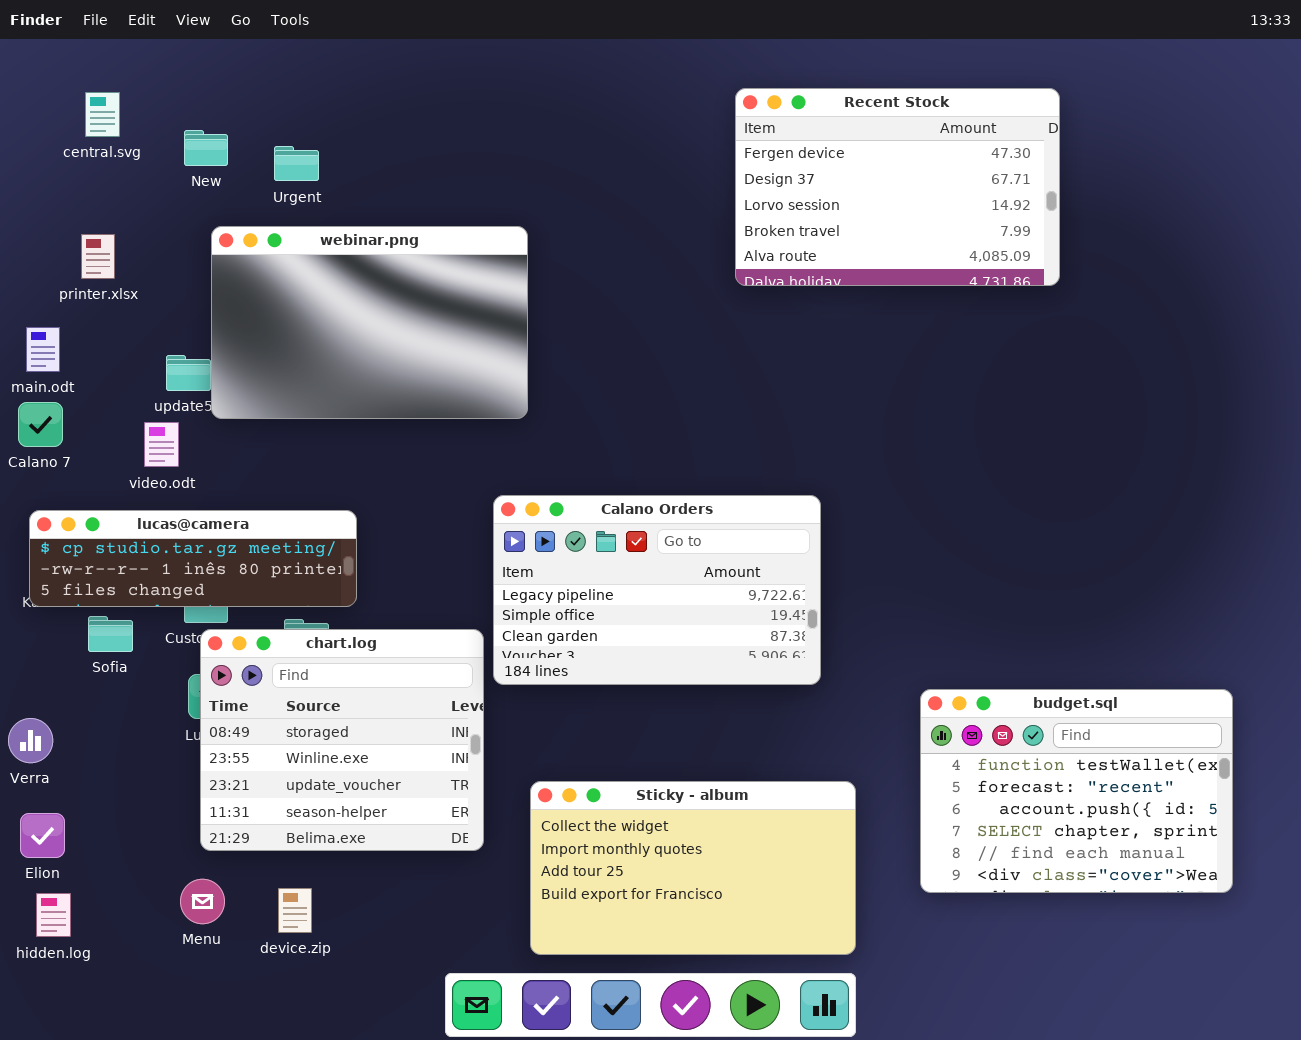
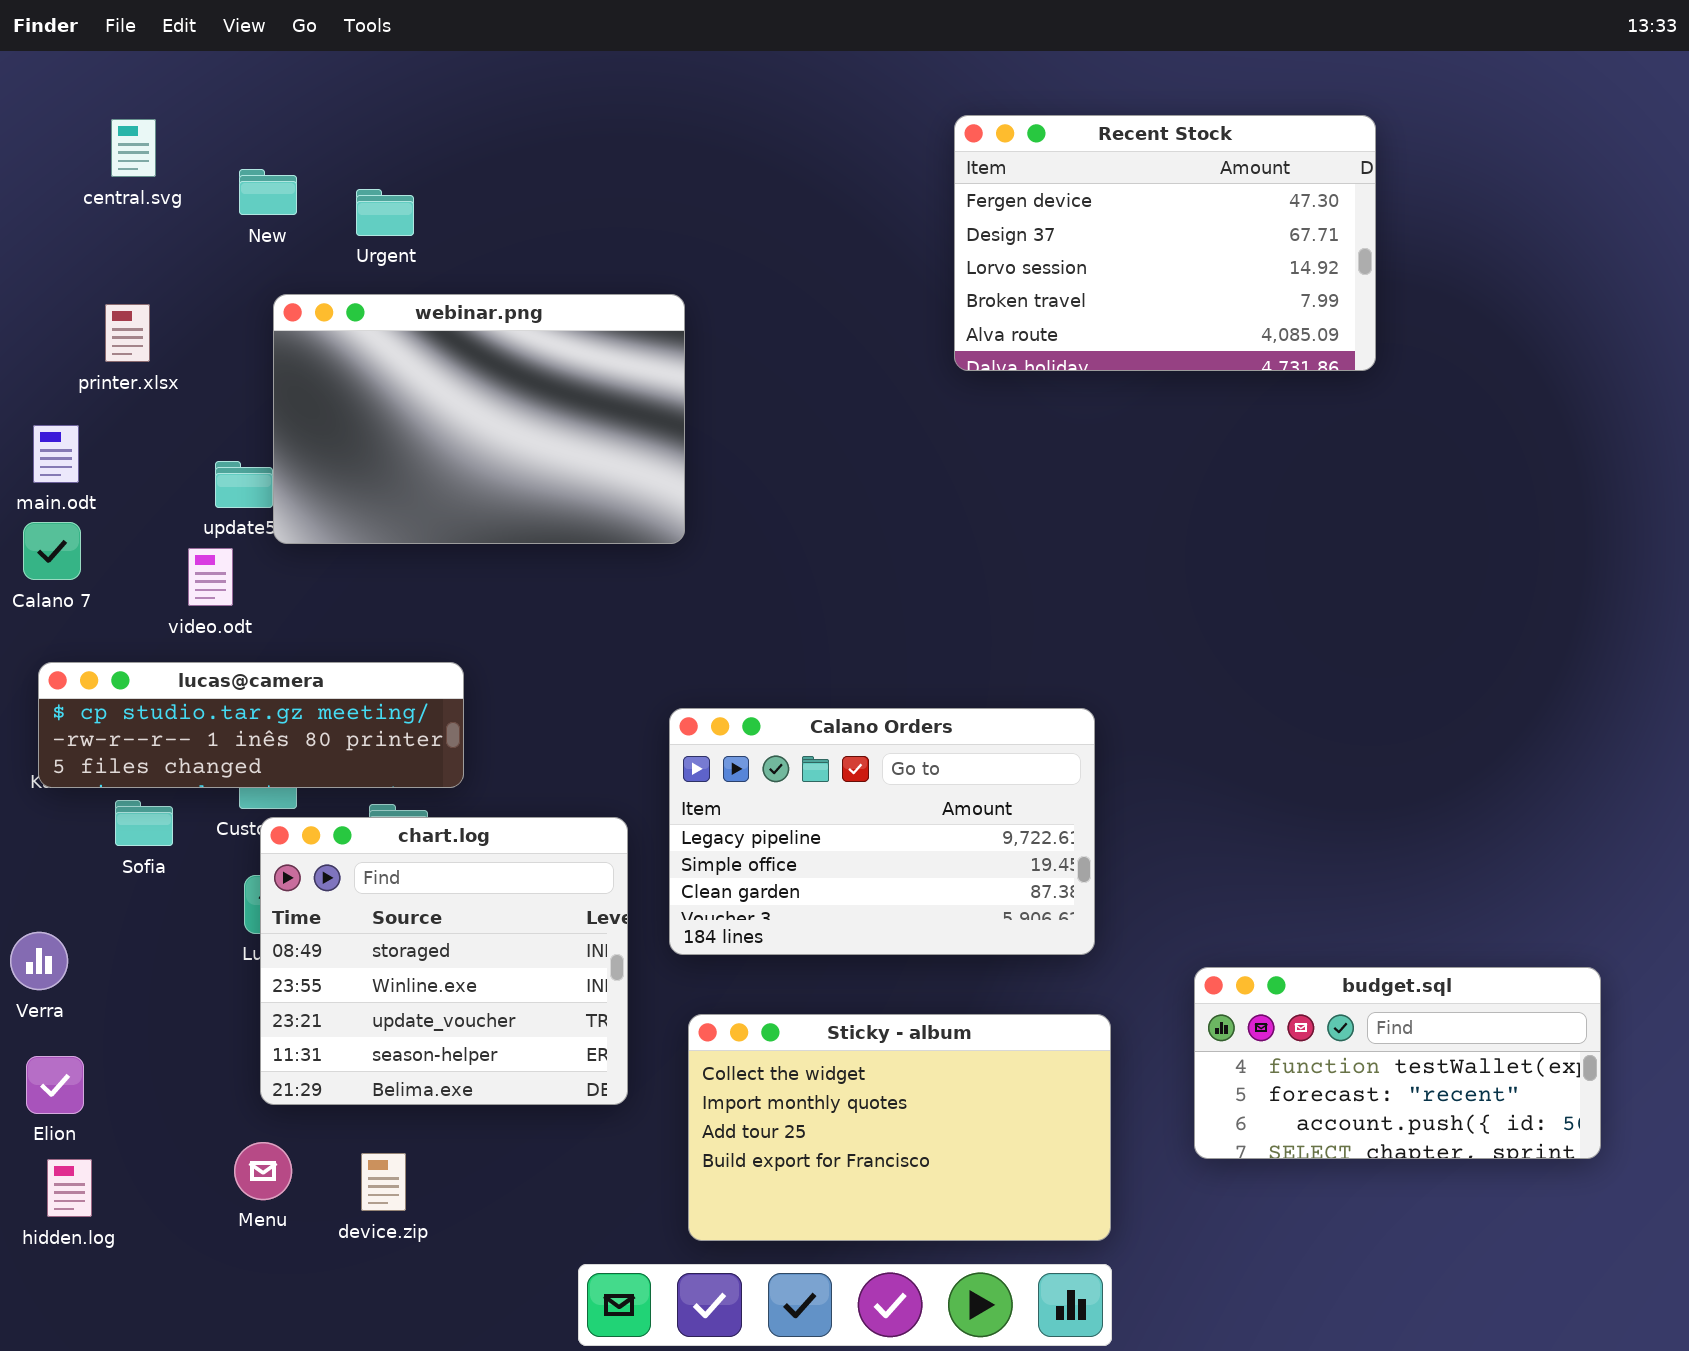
Calano Orders: [493,495,821,685] -> [669,708,1095,955], moved
budget.sql: [920,689,1233,893] -> [1194,967,1601,1159], resized

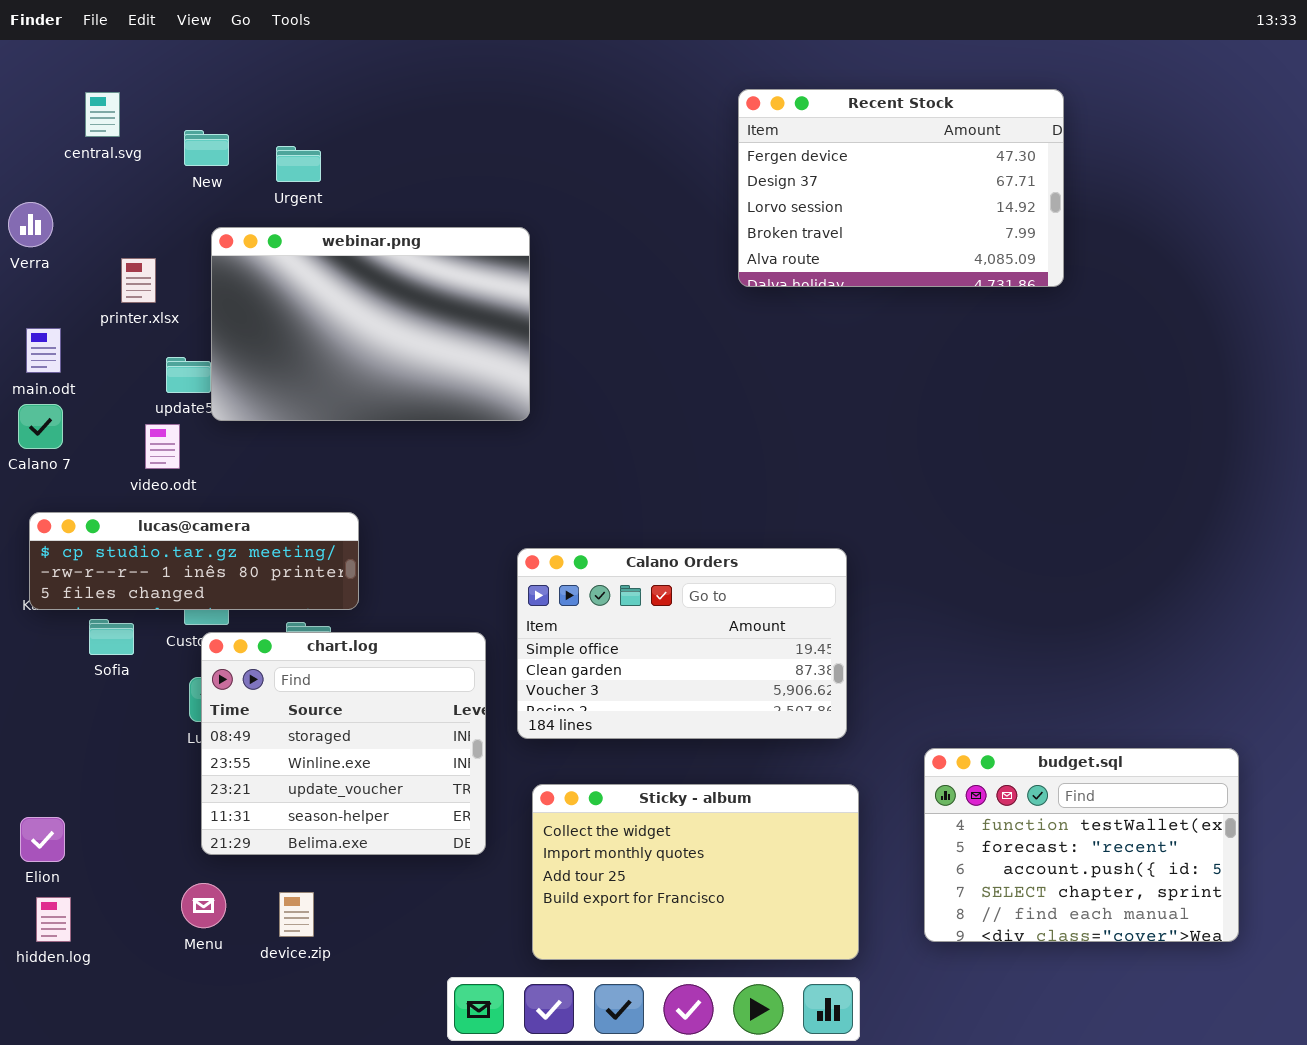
printer.xlsx: [105,304,150,362] -> [121,258,156,303], moved
Calano Orders: [669,708,1095,955] -> [517,548,847,739], scrolled down 1 row
Verra: [10,932,68,990] -> [8,202,53,247], moved
budget.sql: [1194,967,1601,1159] -> [924,748,1239,942], resized

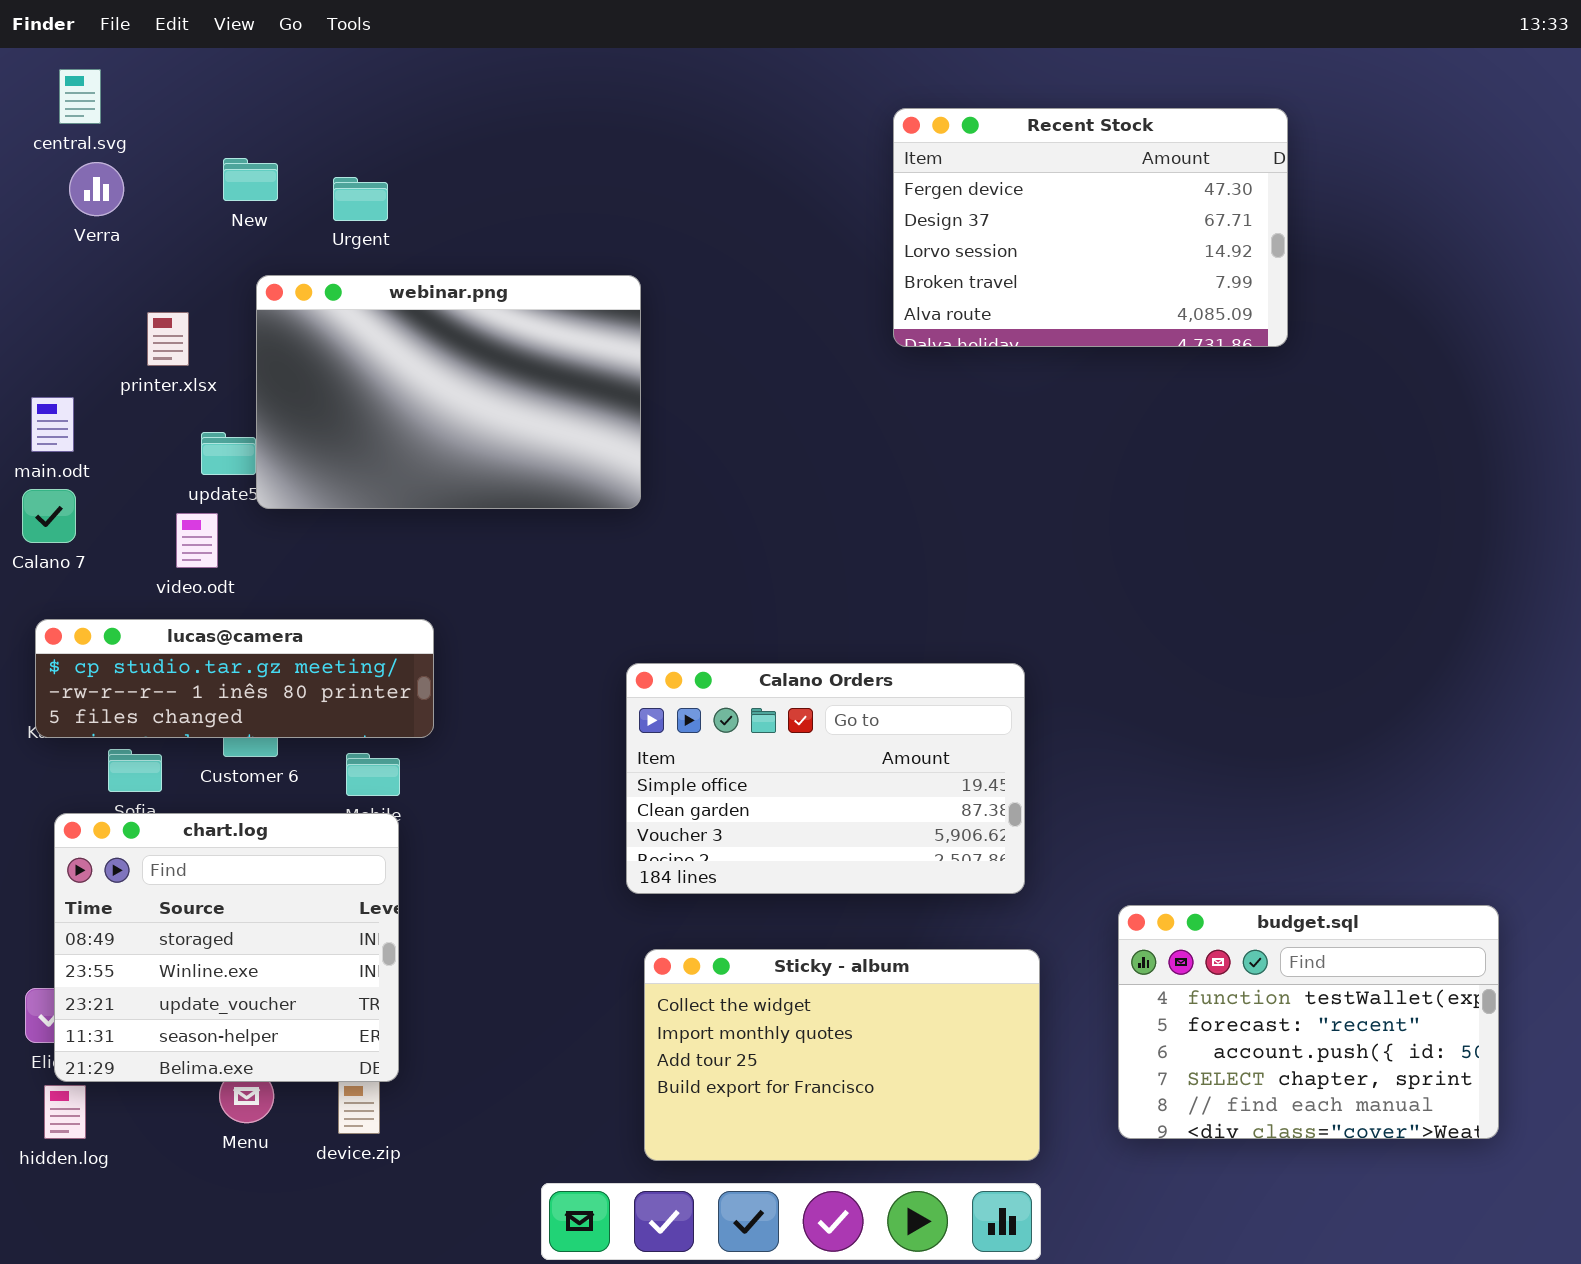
central.svg: [85,92,120,137] -> [59,69,101,124], moved
Verra: [8,202,53,247] -> [69,162,124,216], moved
chart.log: [201,632,486,855] -> [54,813,399,1082], moved

